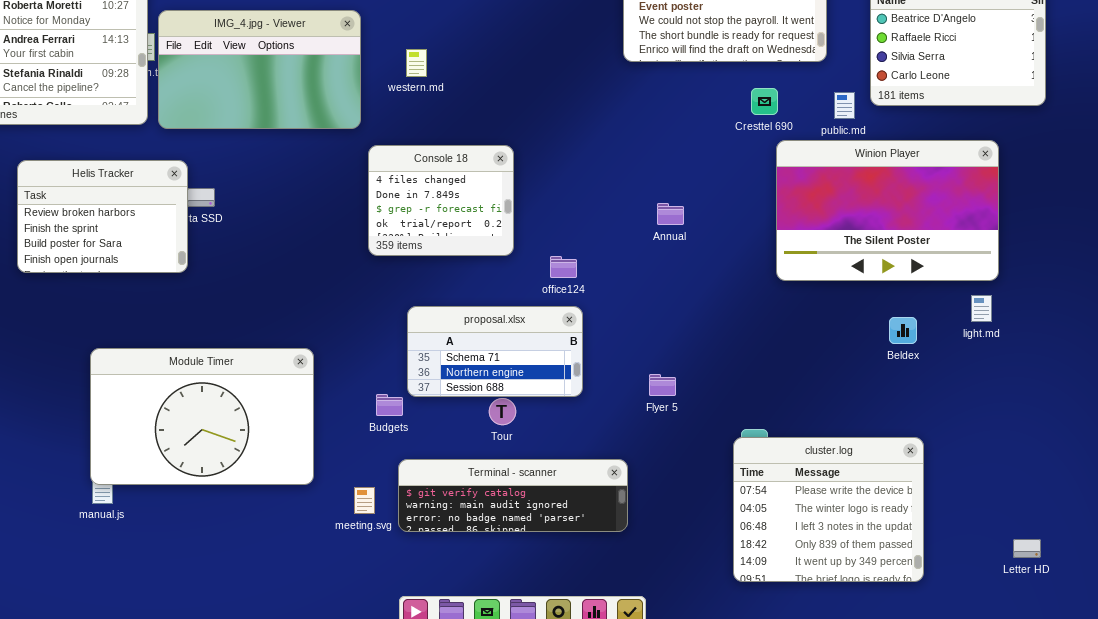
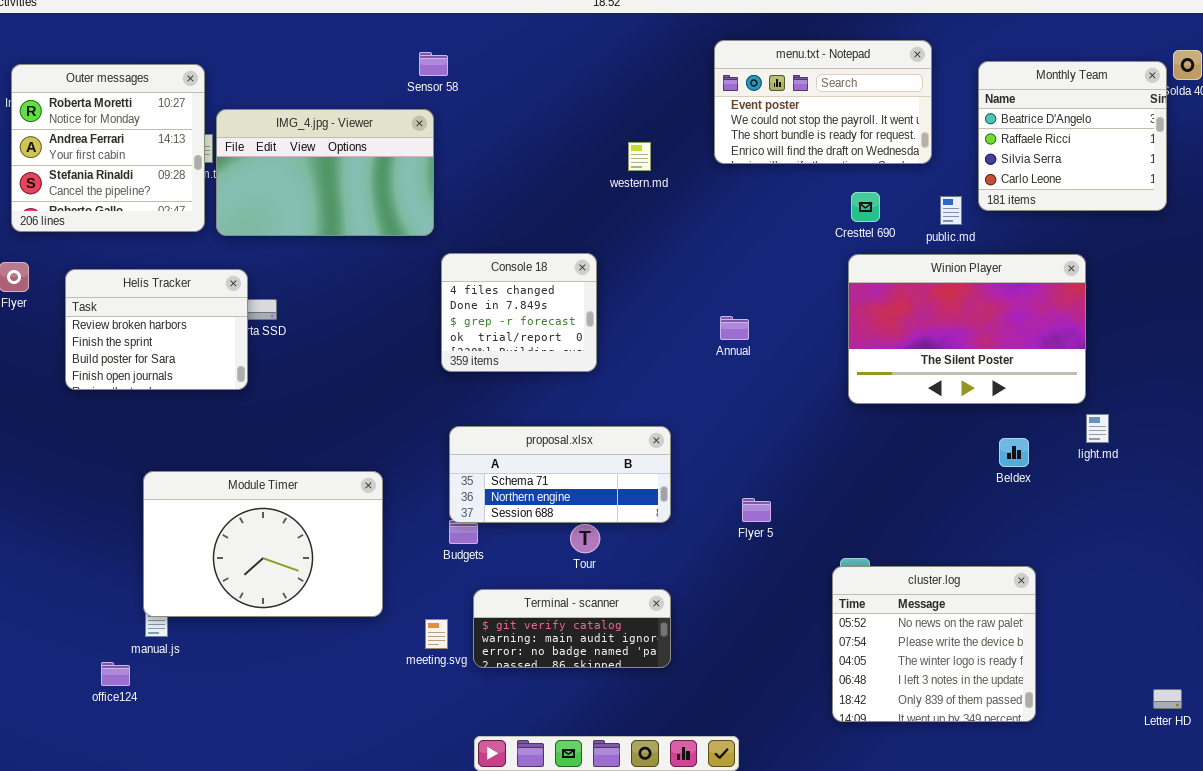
western.md: [406,49,427,77] -> [628,142,651,171], moved
Winion Player: [776,140,999,281] -> [848,254,1086,404], moved
Annual: [657,203,684,225] -> [720,316,749,340], moved
office124: [550,256,577,278] -> [101,662,130,686], moved
proposal.xlsx: [407,306,583,397] -> [449,426,671,523], resized
cluster.log: [733,437,924,582] -> [832,566,1036,722], scrolled up 1 row
Terminal - scanner: [398,459,628,532] -> [473,589,671,668], resized
Letter HD: [1013,539,1041,558] -> [1153,689,1182,709], moved

